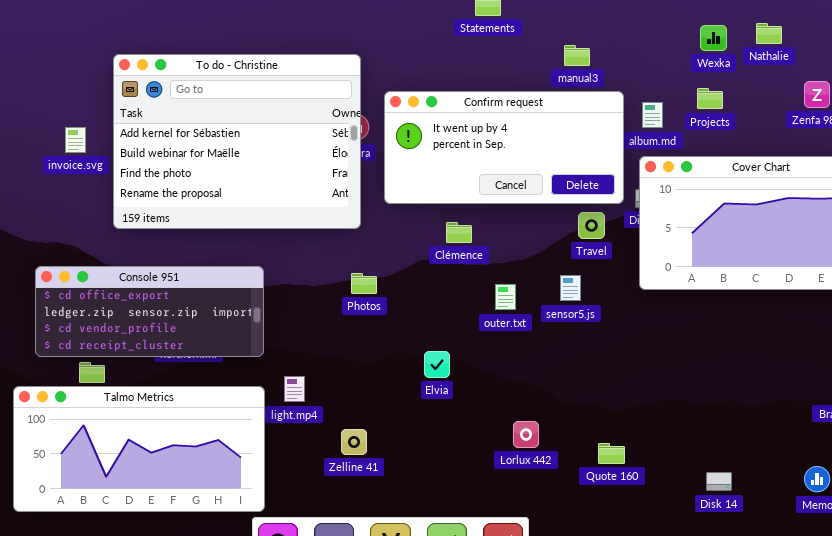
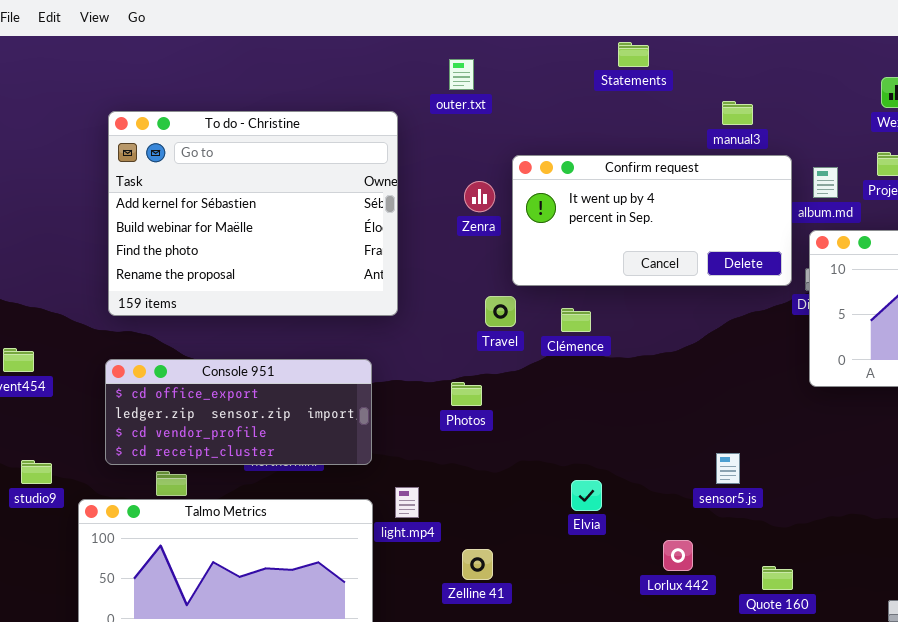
To do - Christine: [113,54,361,229] -> [108,111,398,316], moved
Travel: [578,212,605,239] -> [485,296,516,327], moved
Clémence: [446,222,472,243] -> [561,308,591,332], moved
Photos: [351,273,377,294] -> [451,382,482,406], moved
sensor5.js: [560,275,581,301] -> [716,453,740,484], moved
outer.txt: [495,284,516,310] -> [449,59,474,90], moved
Elvia: [424,351,450,378] -> [571,480,602,511], moved

